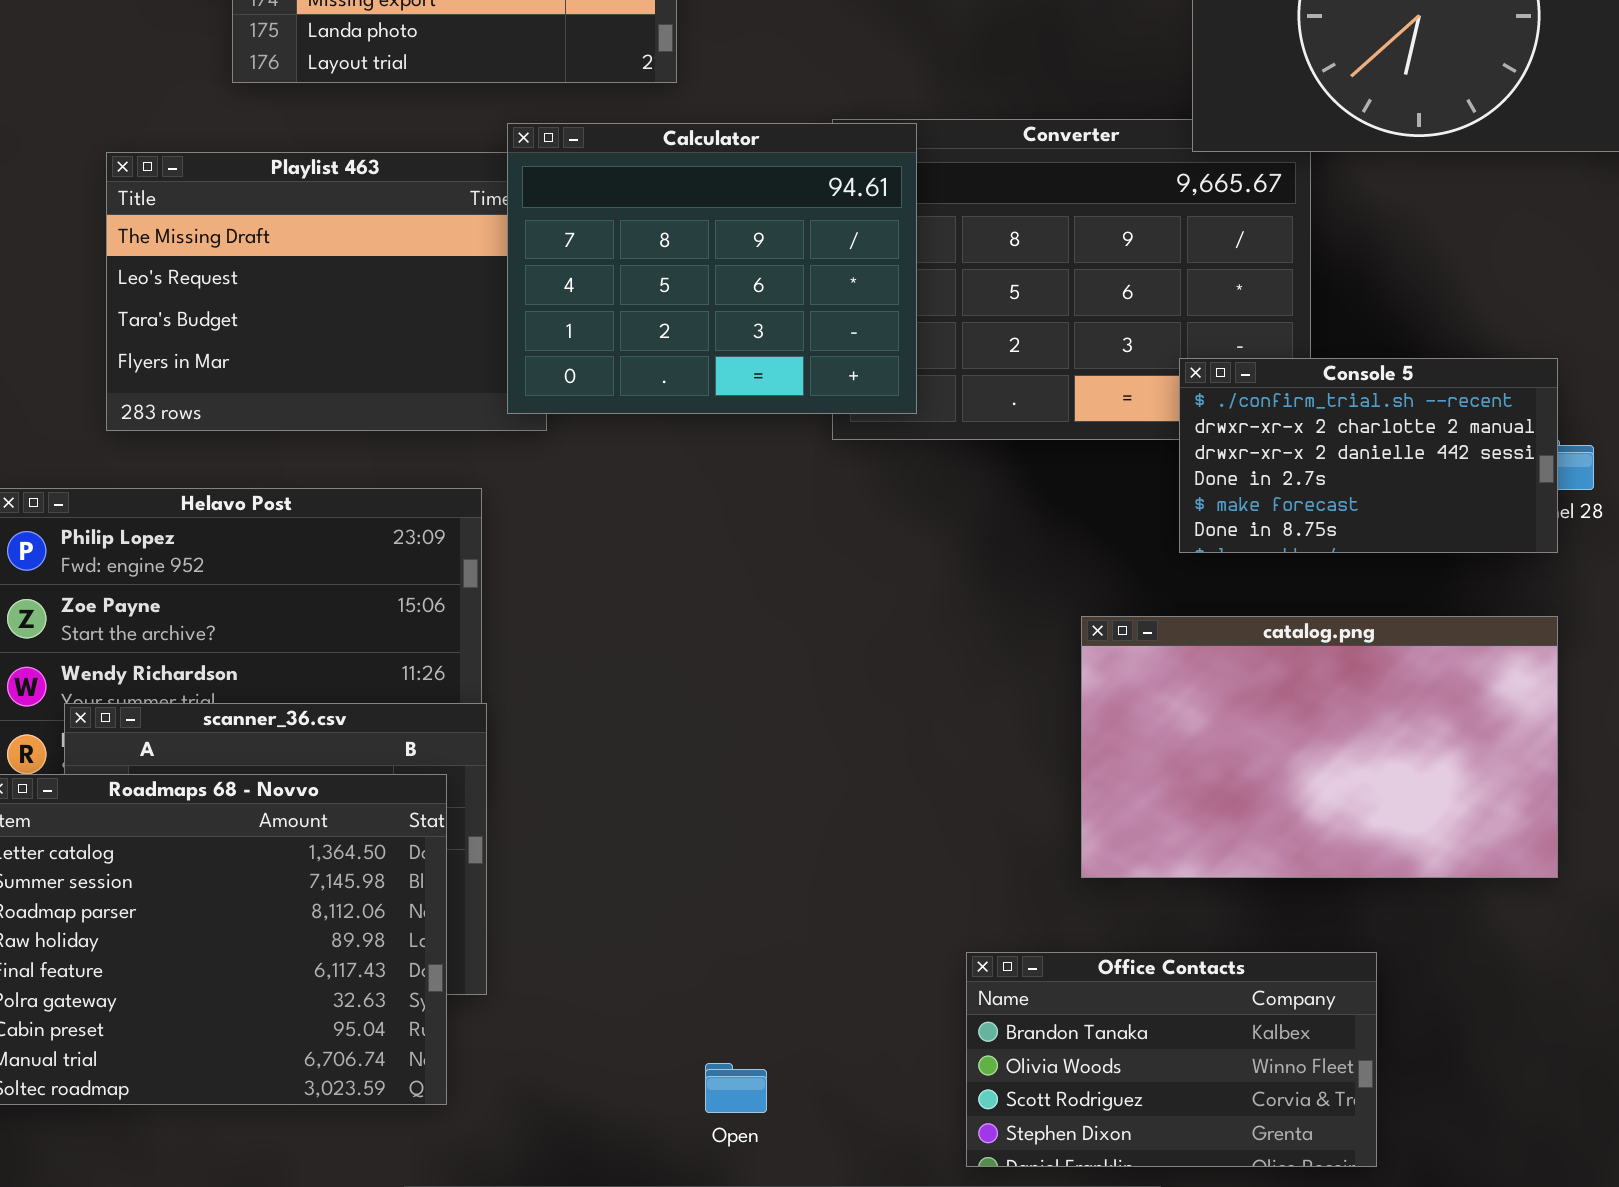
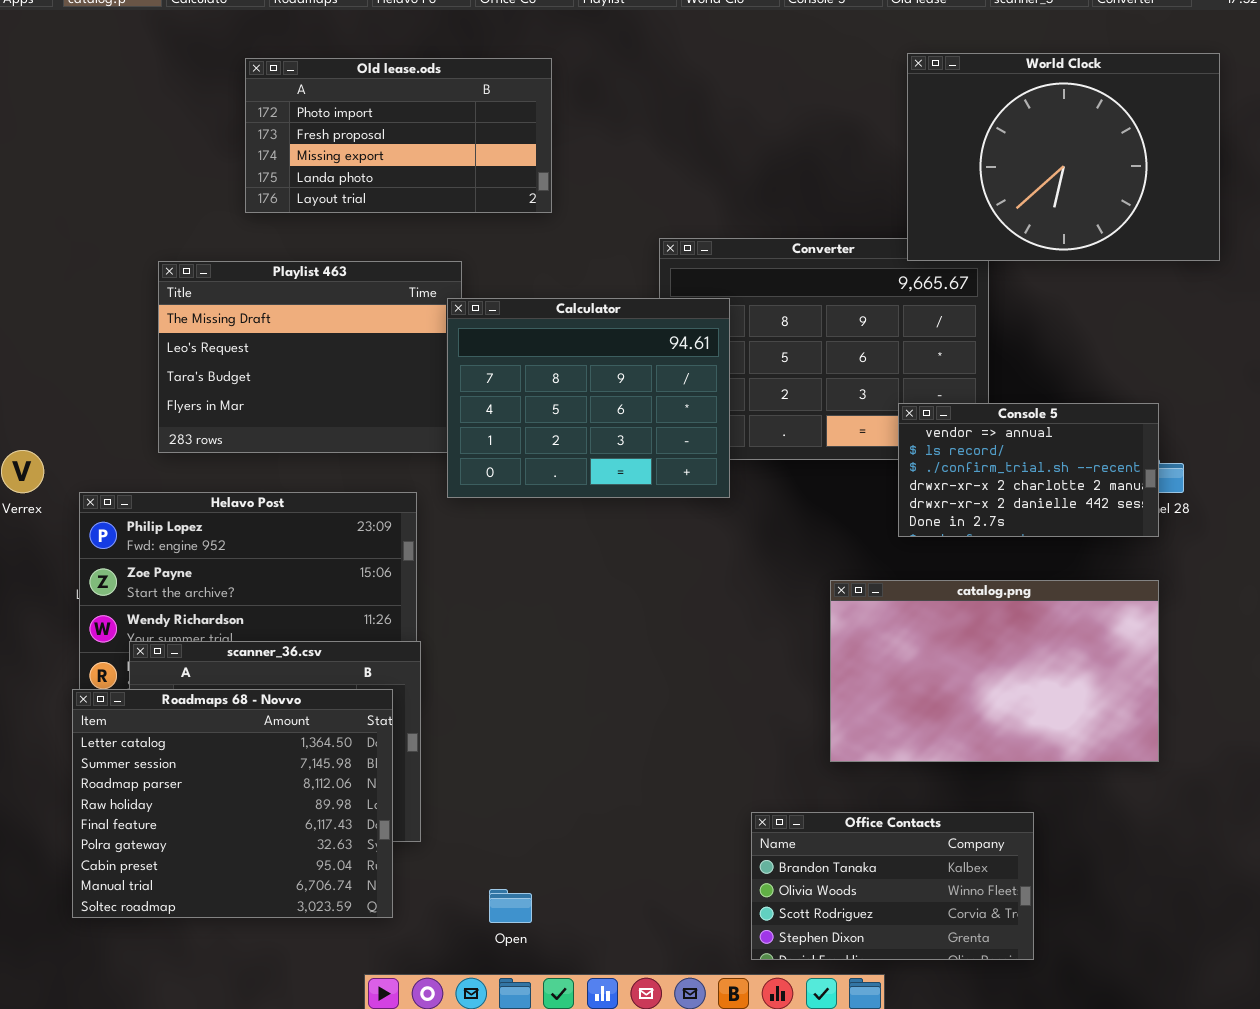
Calculator: [507,123,917,414] -> [447,298,730,498], moved
Console 5: [1179,358,1558,553] -> [898,403,1159,537], scrolled up 2 rows
Open: [705,1063,767,1113] -> [489,889,532,923], moved

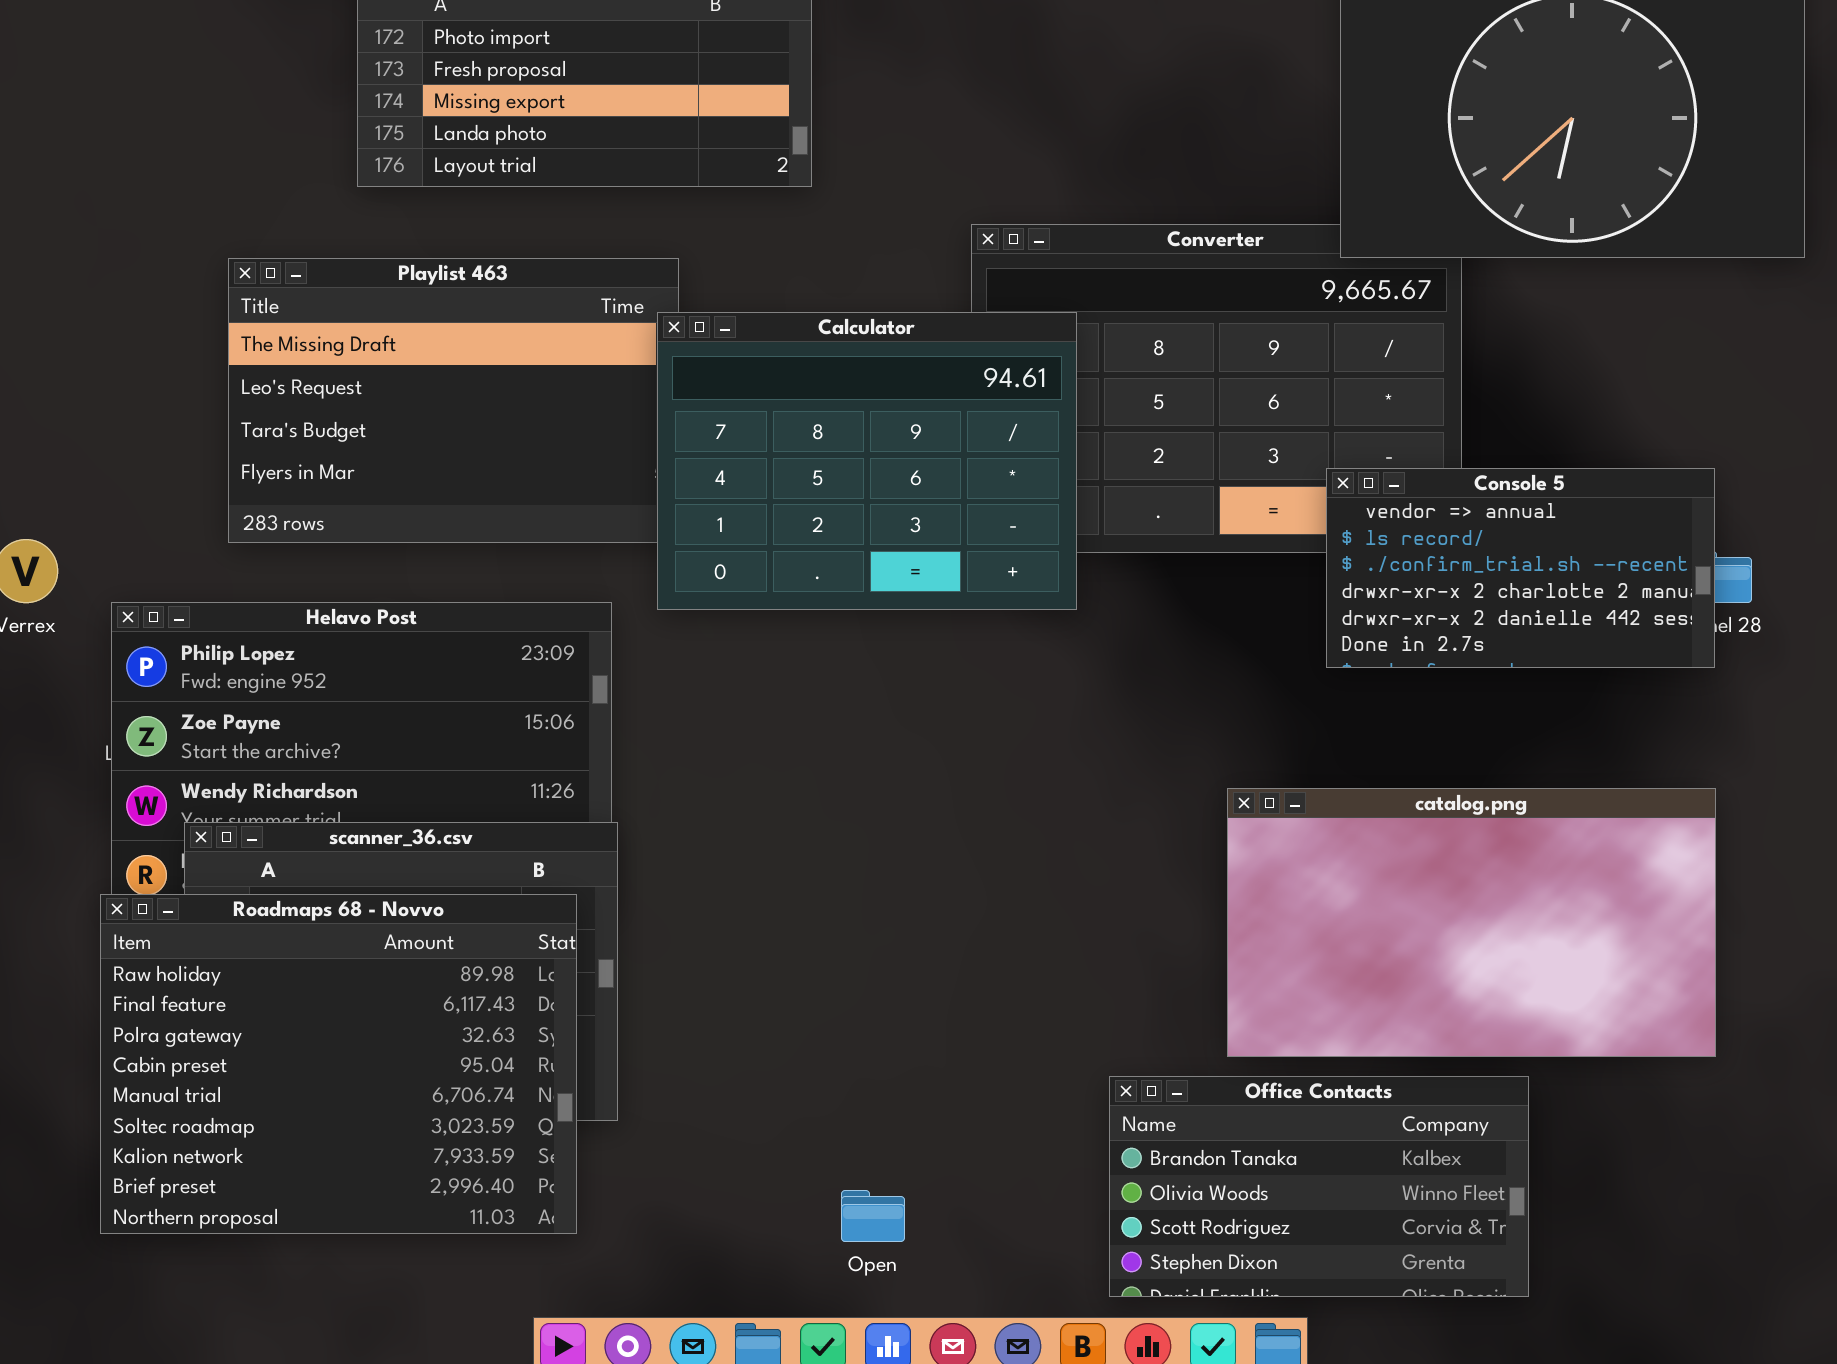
catalog.png: [830,580,1159,762] -> [1227,788,1716,1057], moved
Roadmaps 68 - Novvo: [72,689,393,918] -> [100,894,577,1234], scrolled down 3 rows
Open: [489,889,532,923] -> [841,1190,905,1242], moved

